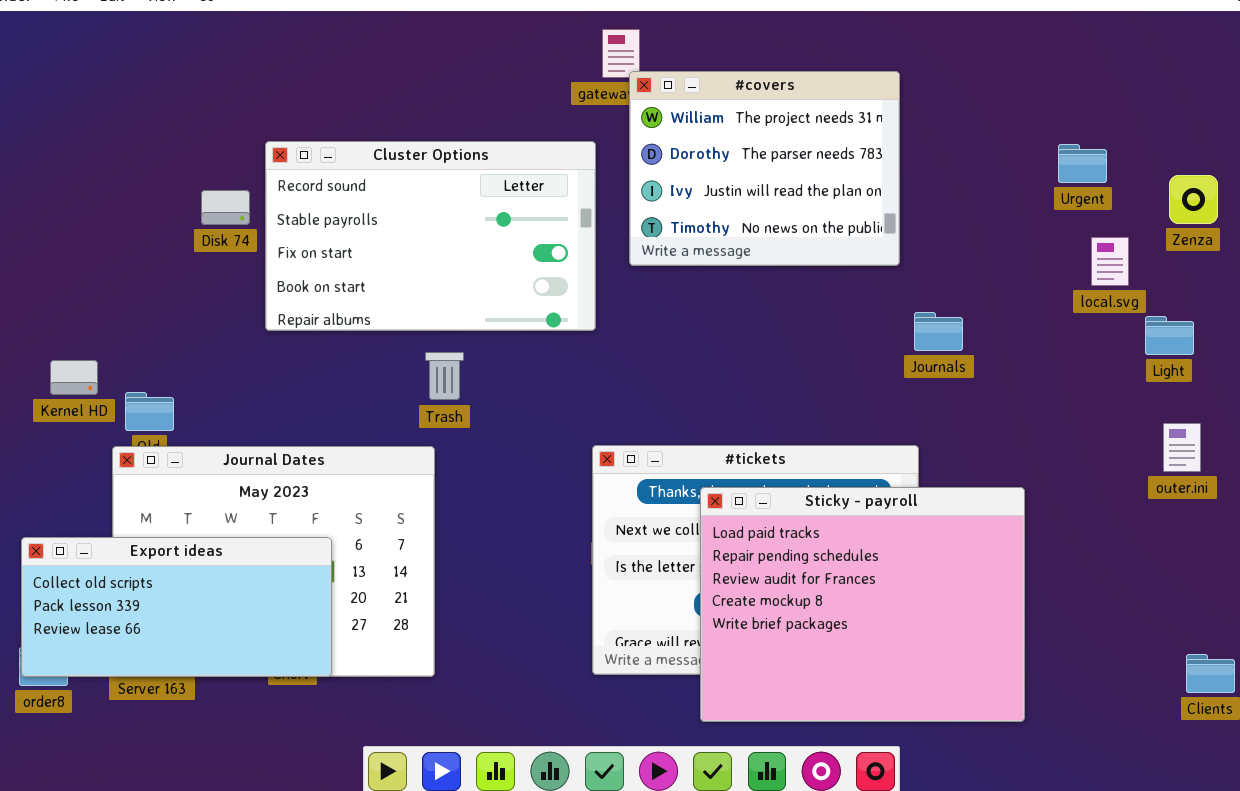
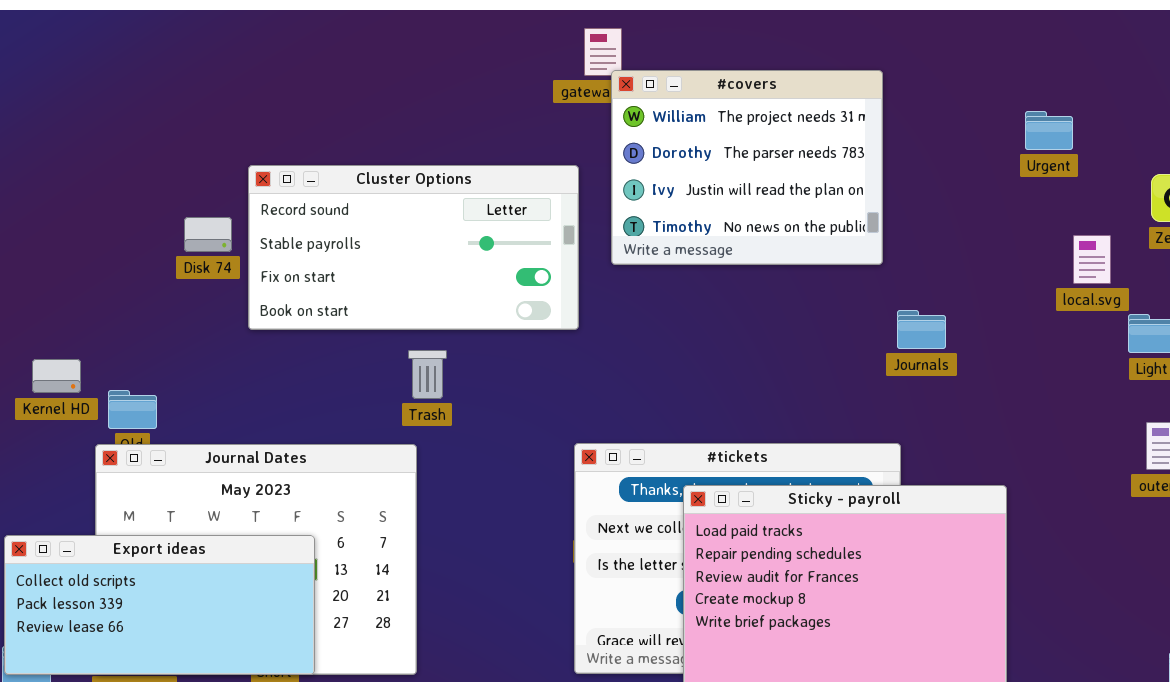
Cluster Options: [265,141,596,331] -> [248,165,579,330], resized
Urgent: [1058,144,1107,183] -> [1025,111,1073,150], moved
Disk 74: [201,190,250,225] -> [184,217,232,252], moved

